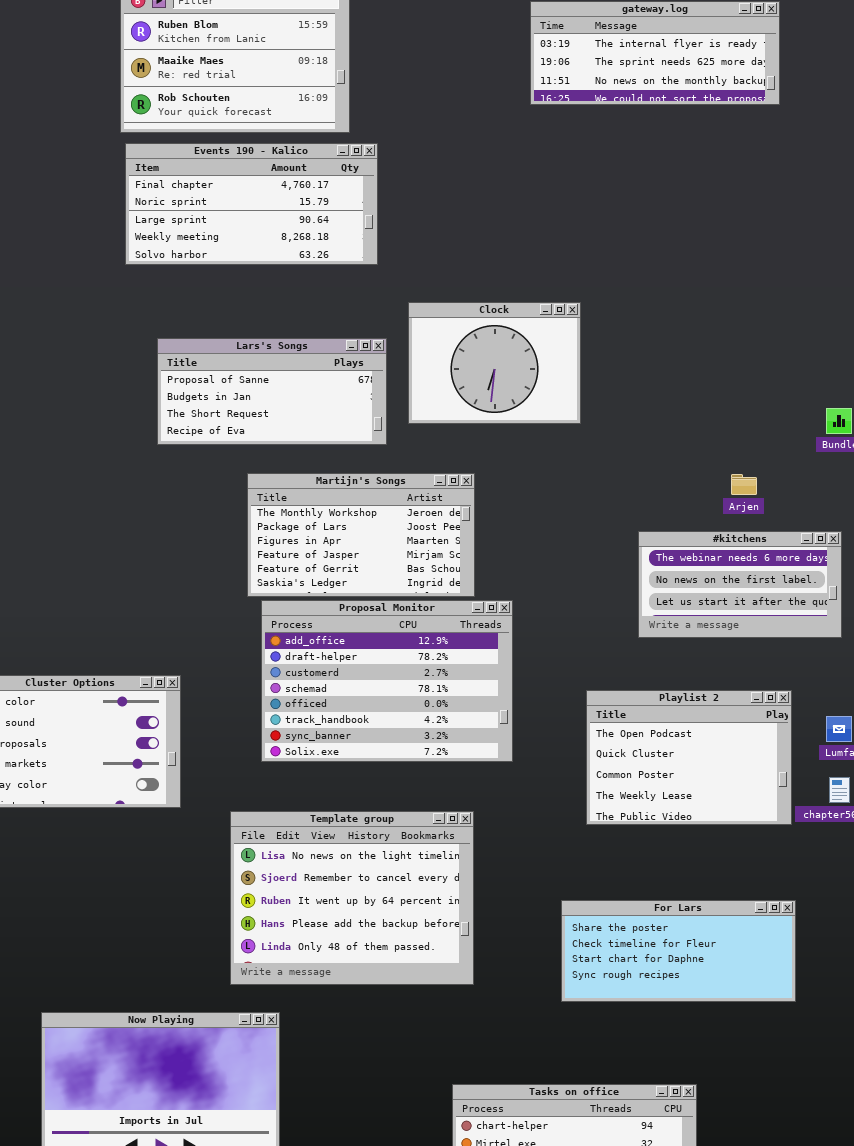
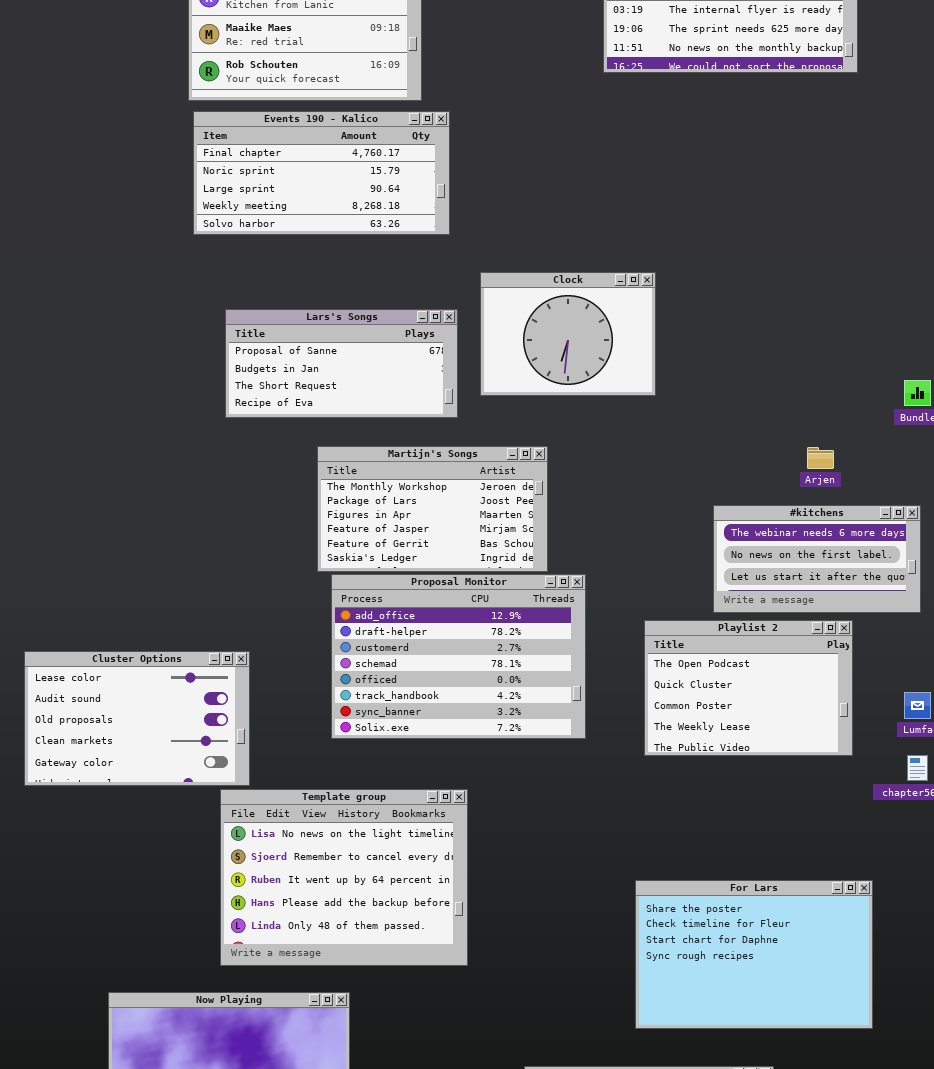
Playlist 2: [586,690,792,825] -> [644,620,853,756], moved
Template group: [230,811,474,985] -> [220,789,468,966], moved
For Lars: [561,900,796,1002] -> [635,880,873,1029], resized

